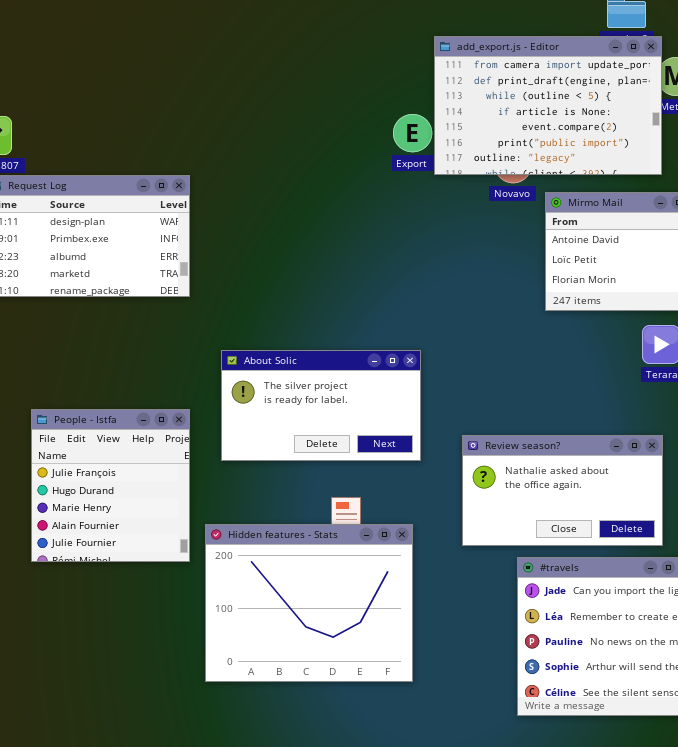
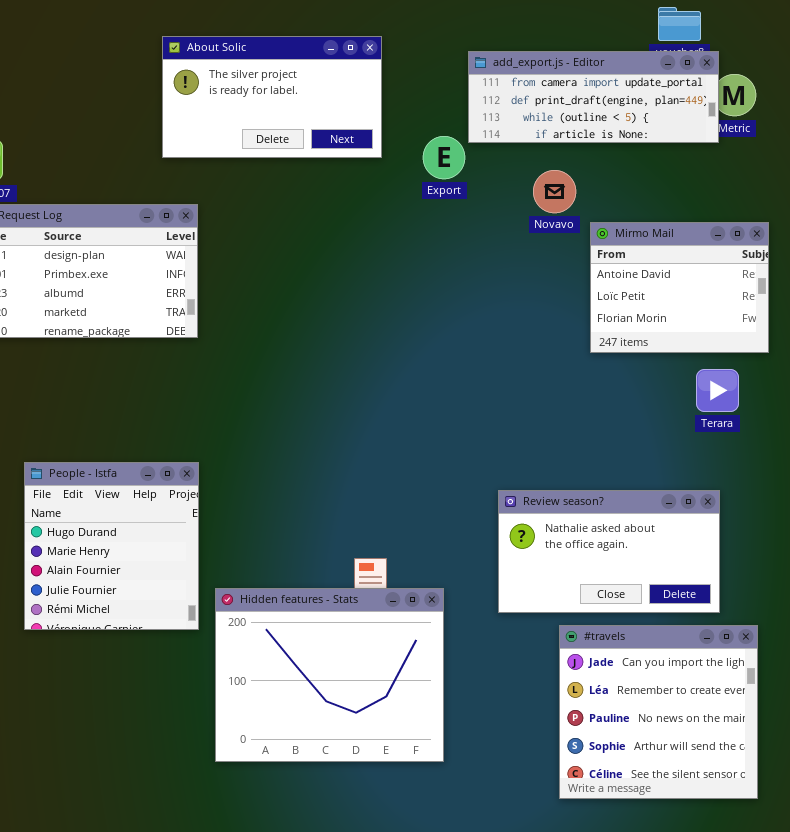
add_export.js - Editor: [434,36,662,175] -> [468,51,719,143], resized
About Solic: [221,350,421,461] -> [162,36,382,158], moved
People - Istfa: [31,409,190,562] -> [24,462,199,630], scrolled down 1 row

